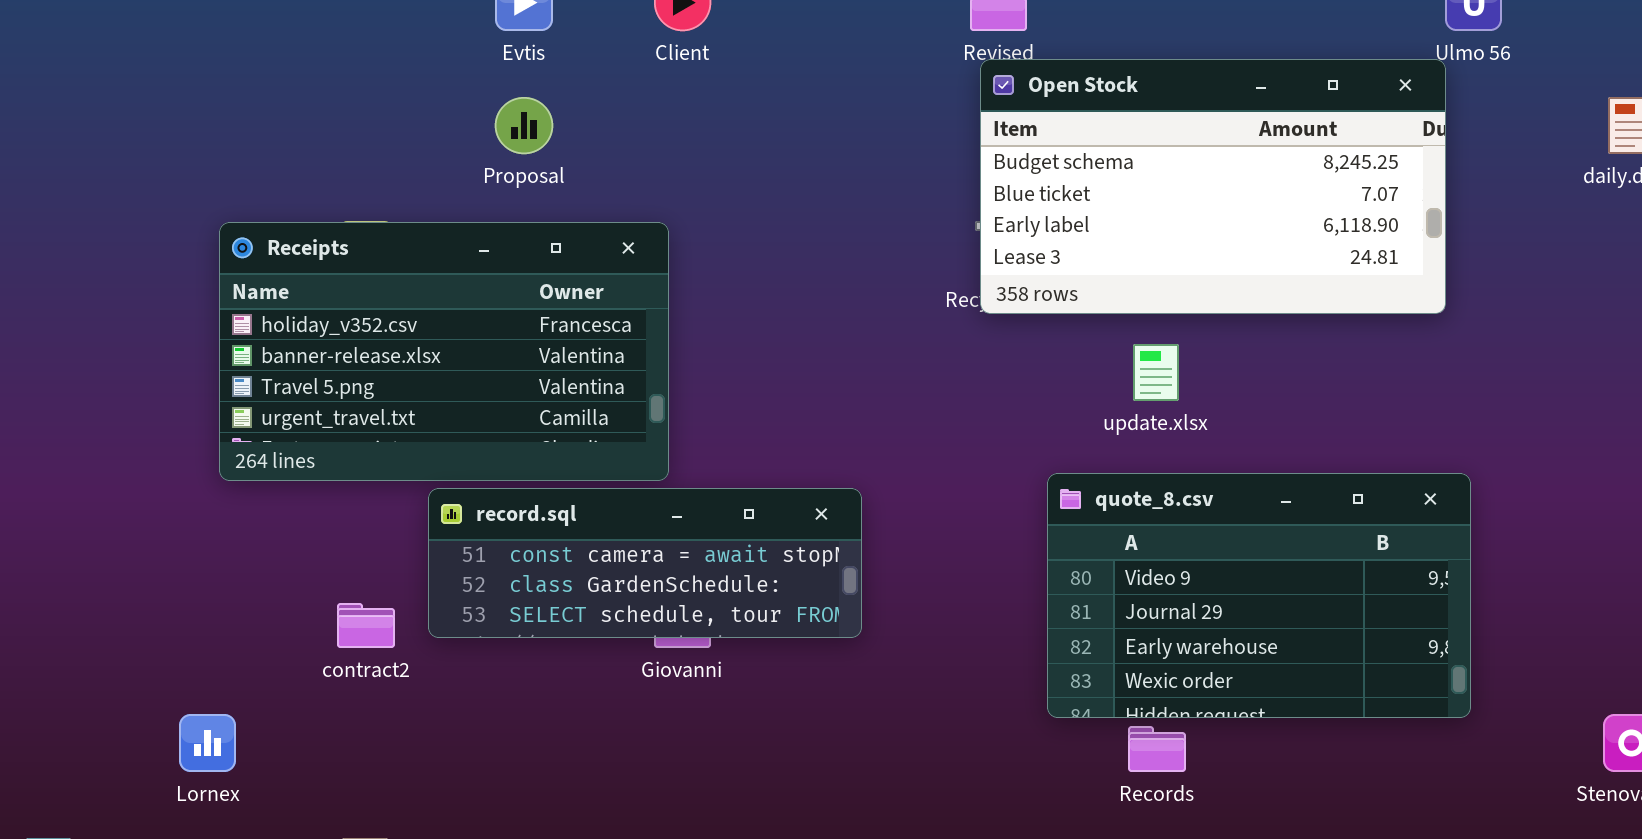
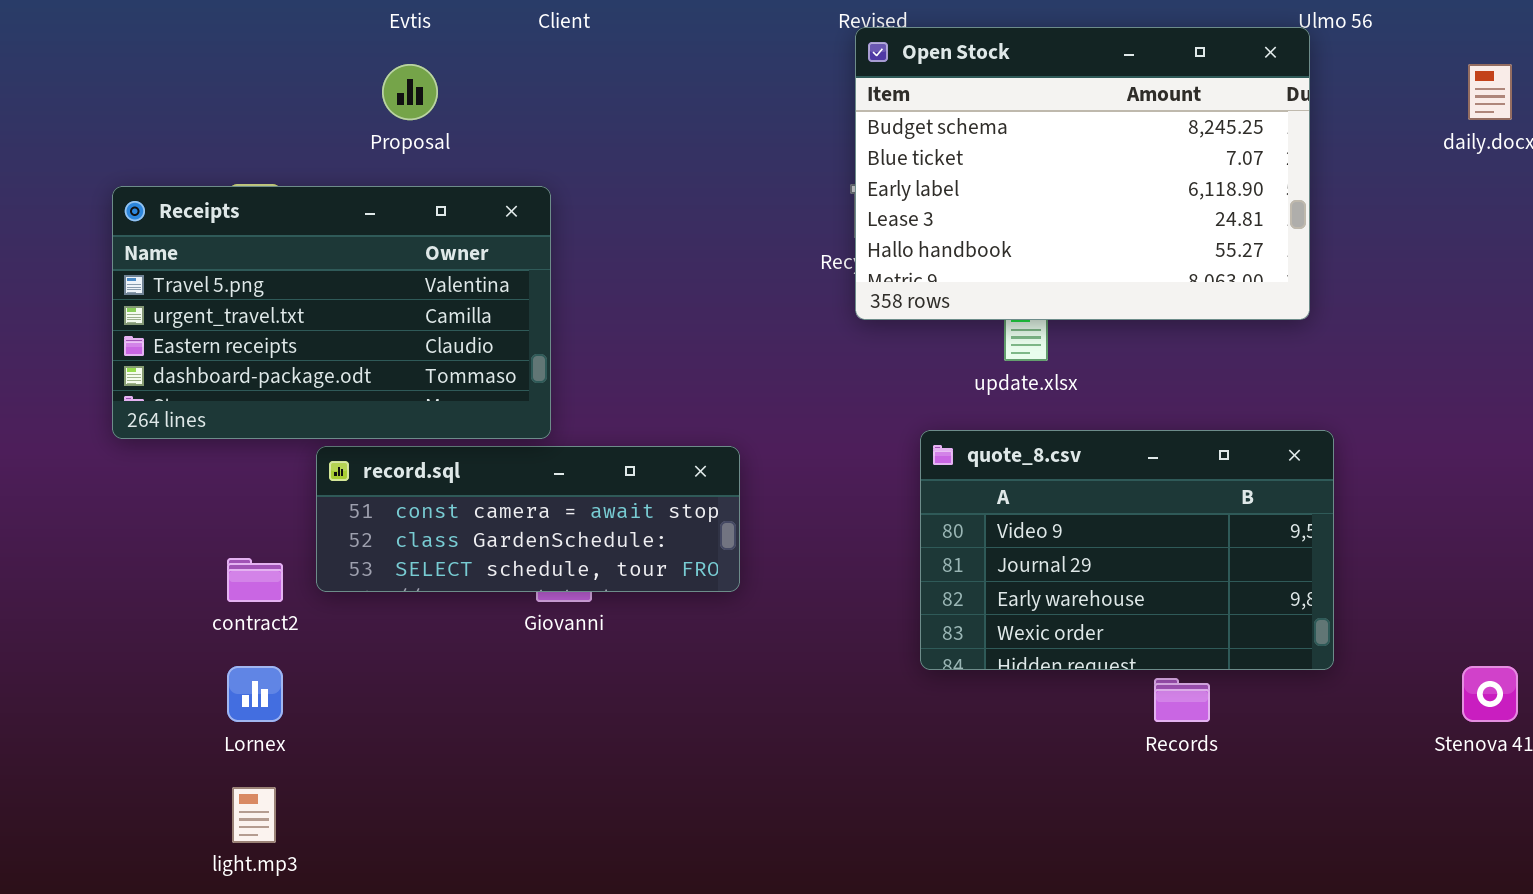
Open Stock: [980,59,1446,314] -> [855,27,1310,320], resized
Receipts: [219,222,669,481] -> [112,186,551,439], scrolled down 2 rows
Lornex: [179,714,236,772] -> [227,666,283,722], moved
Records: [1128,726,1186,772] -> [1154,678,1210,722], moved

